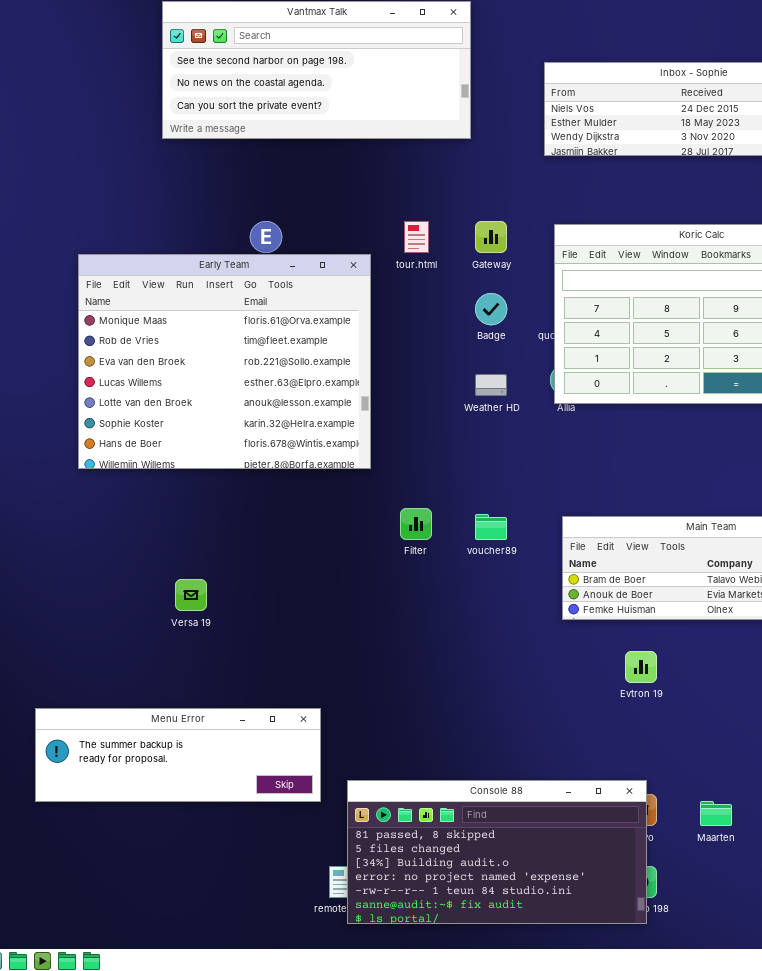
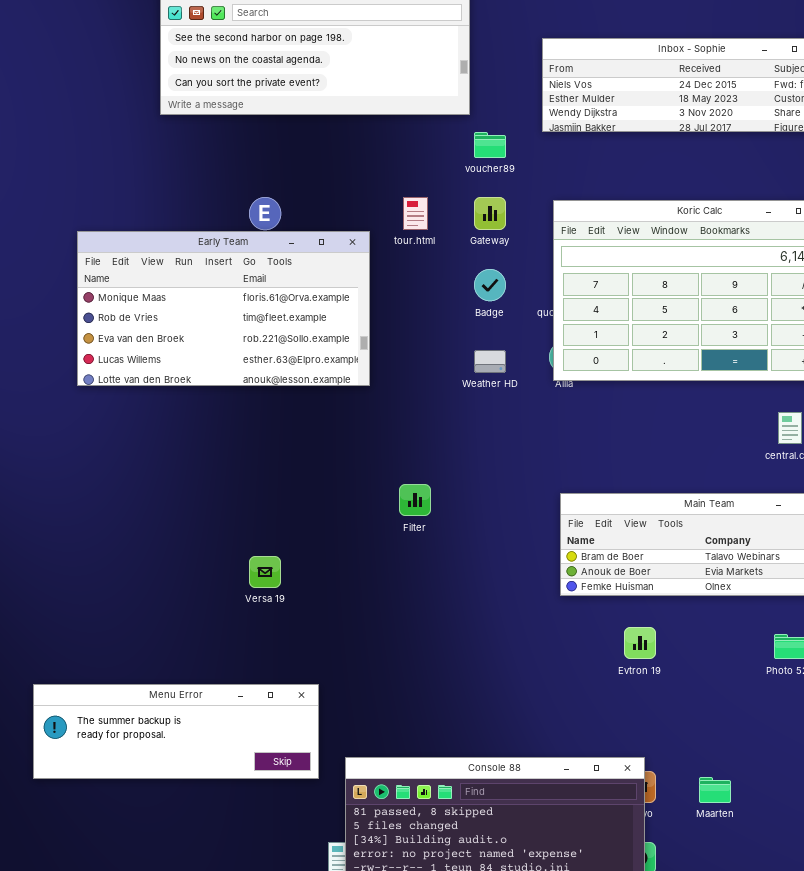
Early Team: [78,254,371,469] -> [77,231,370,386], resized
voucher89: [475,514,507,540] -> [474,132,506,158], moved
Versa 19: [175,579,207,611] -> [249,556,281,588], moved

